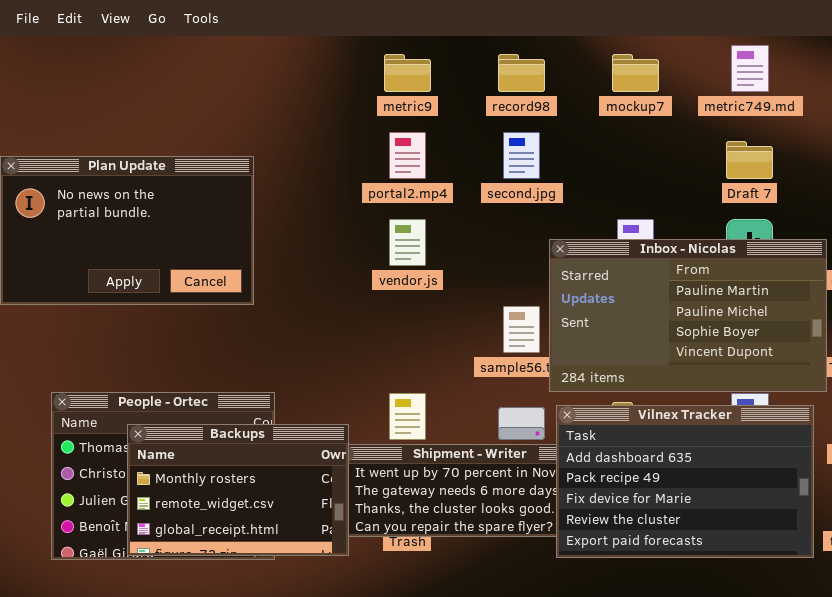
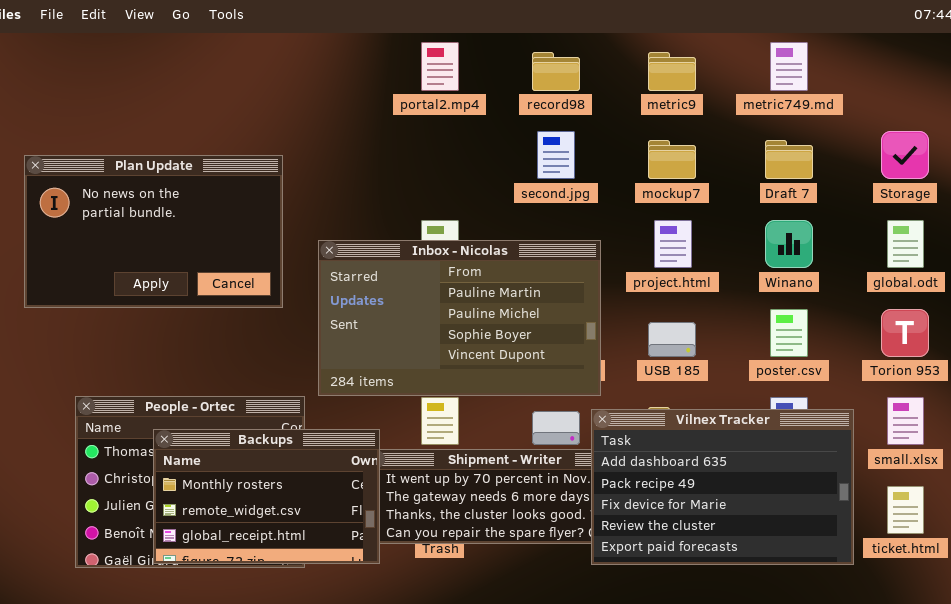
metric9: [384,54,431,92] -> [648,52,696,91], moved
mockup7: [612,54,659,92] -> [648,140,696,179], moved
portal2.mp4: [389,132,426,179] -> [421,42,459,91], moved
Inbox - Nicolas: [549,239,827,392] -> [318,240,601,396], moved

